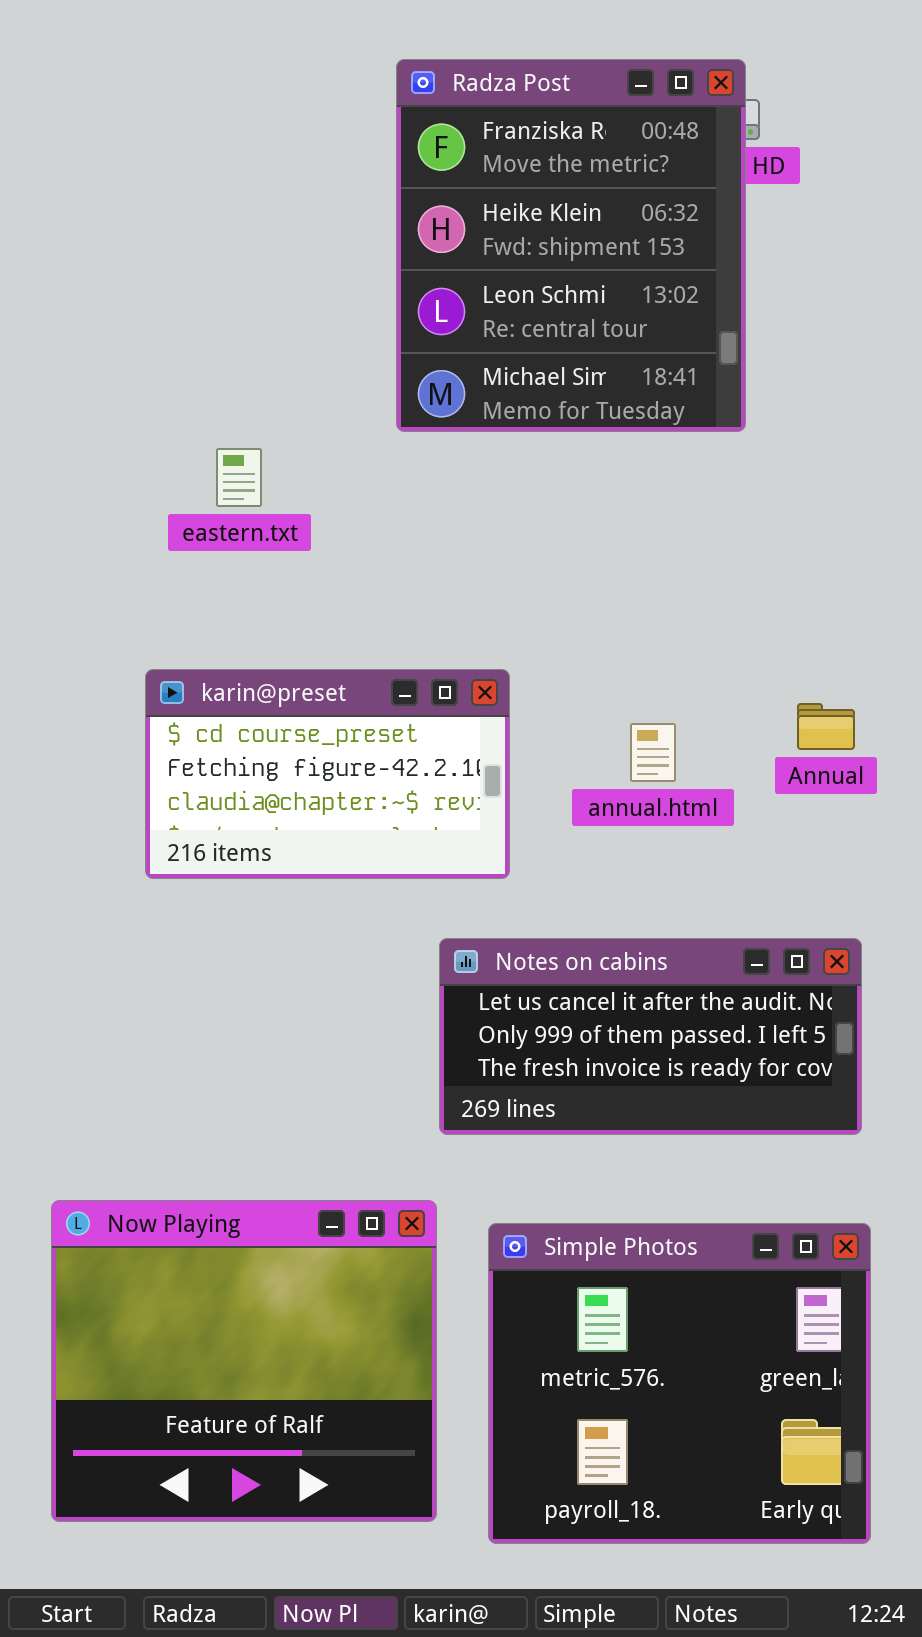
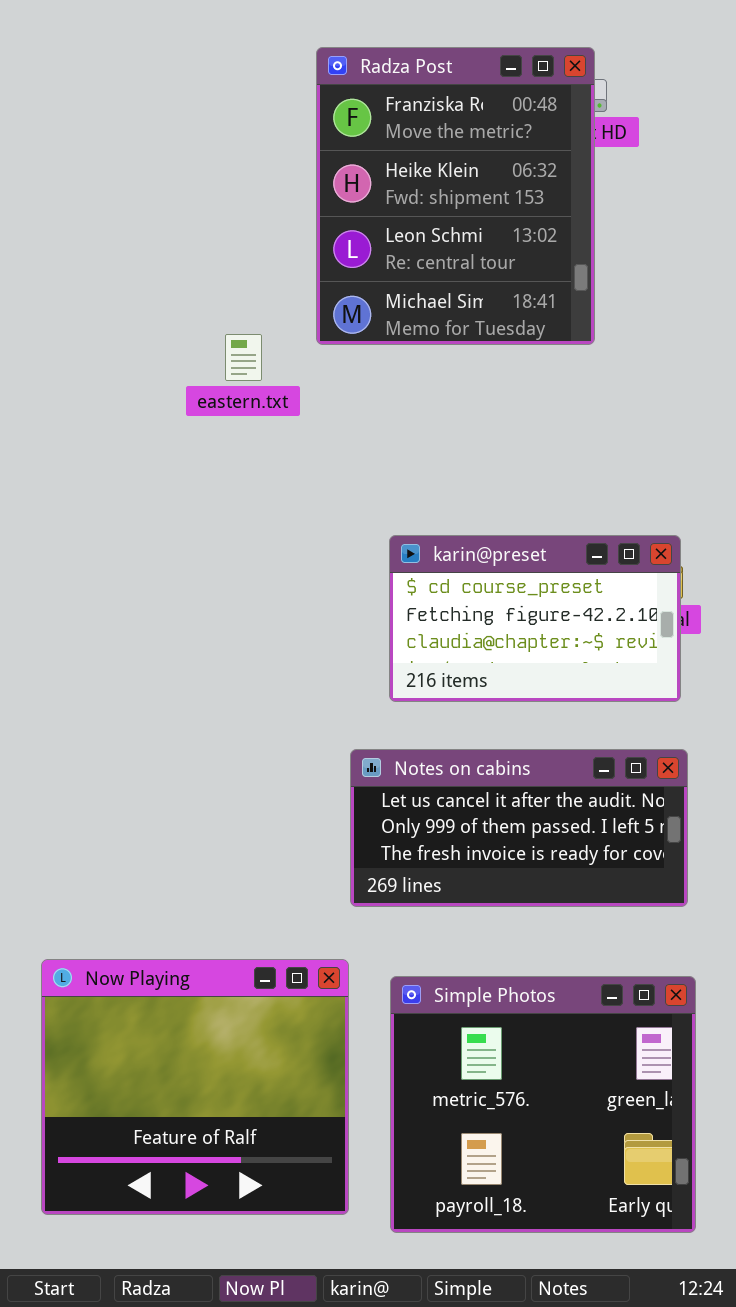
eastern.txt: [216,448,262,507] -> [225,334,262,381], moved
karin@preset: [145,669,510,879] -> [389,535,681,702], moved

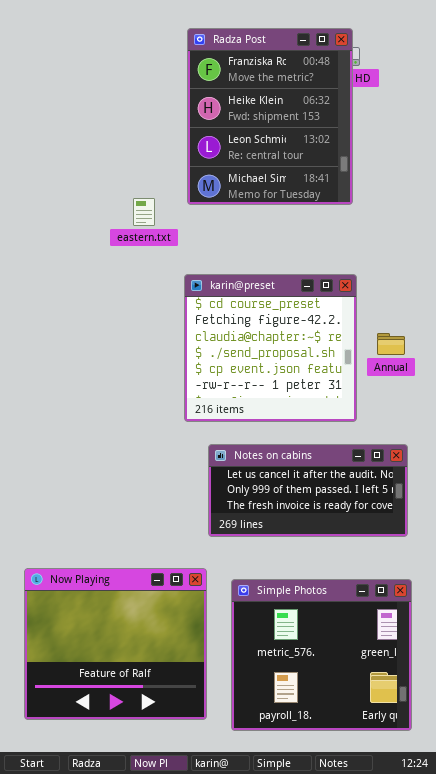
karin@preset: [389,535,681,702] -> [184,274,357,422], moved, resized

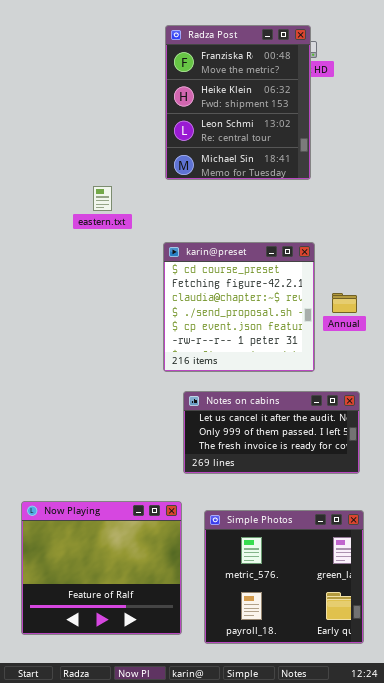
eastern.txt: [133,198,155,226] -> [93,186,112,211], moved

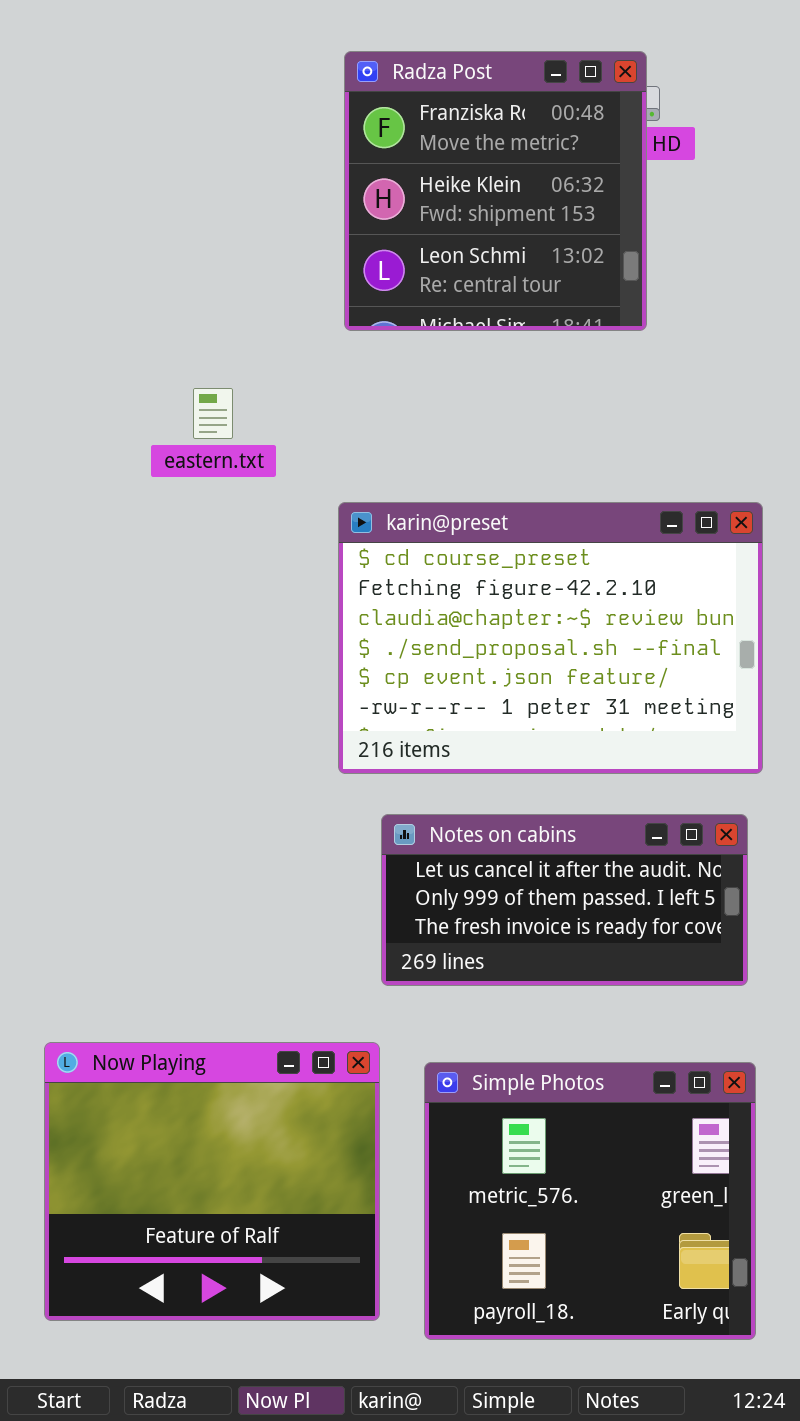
Radza Post: [165,25,311,180] -> [344,51,647,331], resized
karin@preset: [163,242,315,372] -> [338,502,763,774], resized

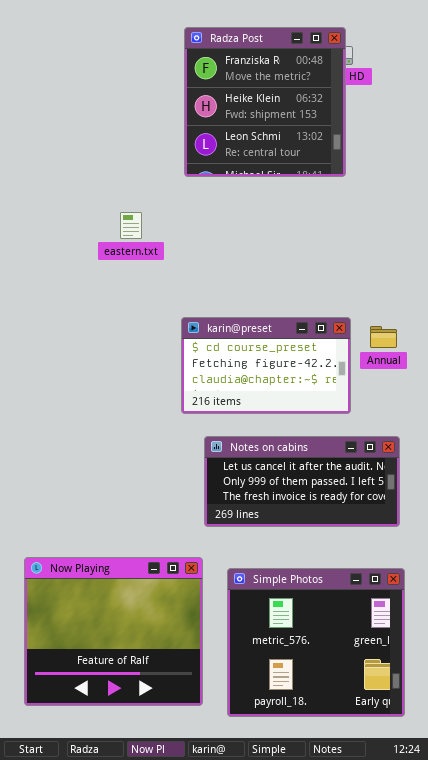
eastern.txt: [193,388,233,439] -> [120,212,142,239], moved
karin@preset: [338,502,763,774] -> [181,317,351,414], resized

